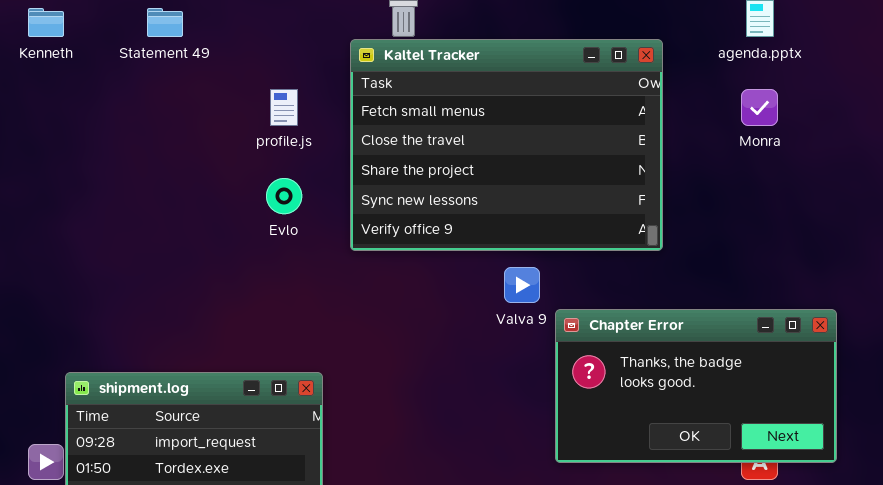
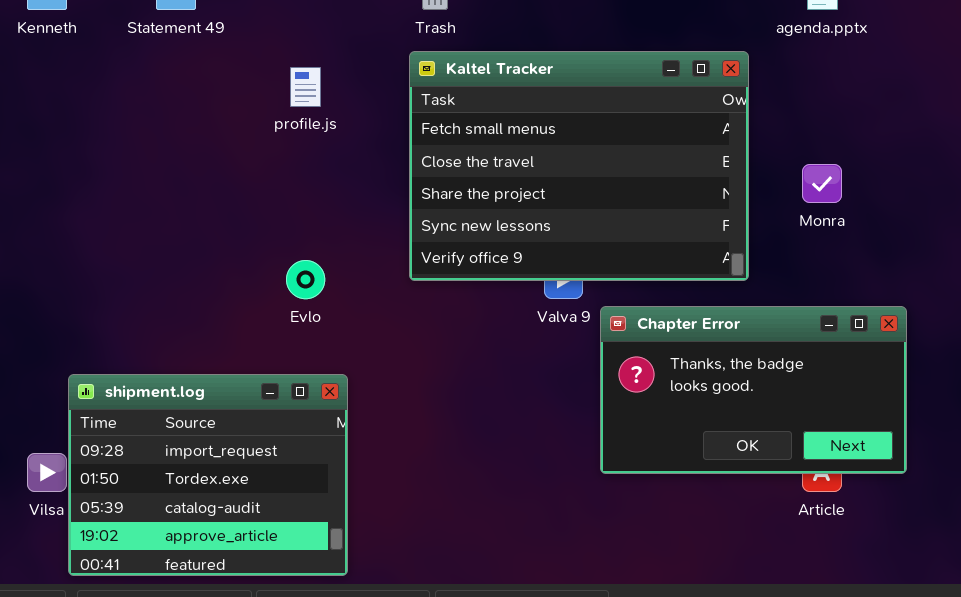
Kaltel Tracker: [350,39,663,251] -> [409,51,749,281], moved
Monra: [741,89,778,126] -> [802,164,842,203], moved
Evlo: [266,178,302,214] -> [286,260,325,299], moved

